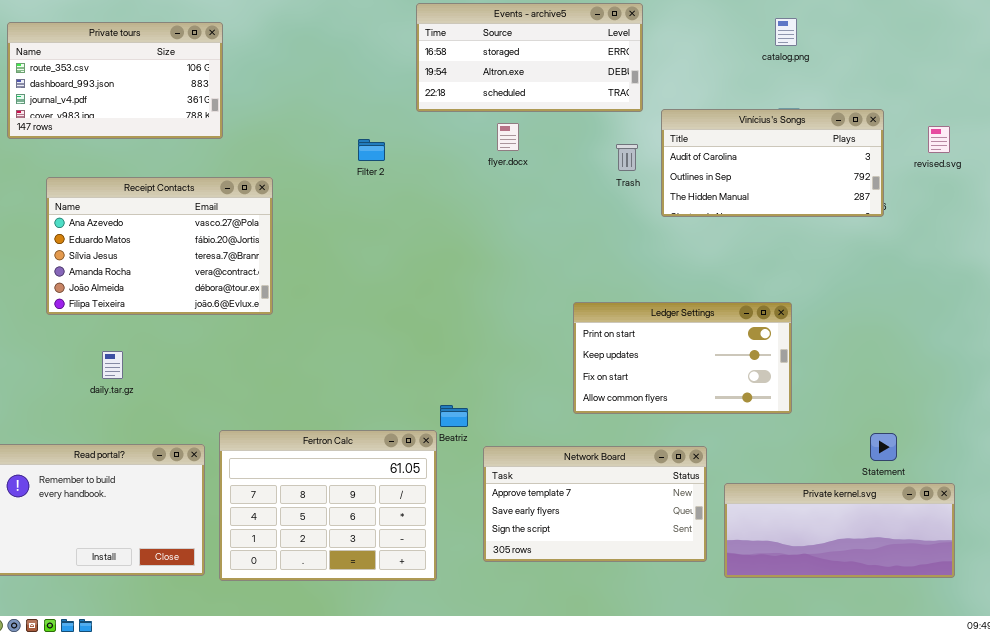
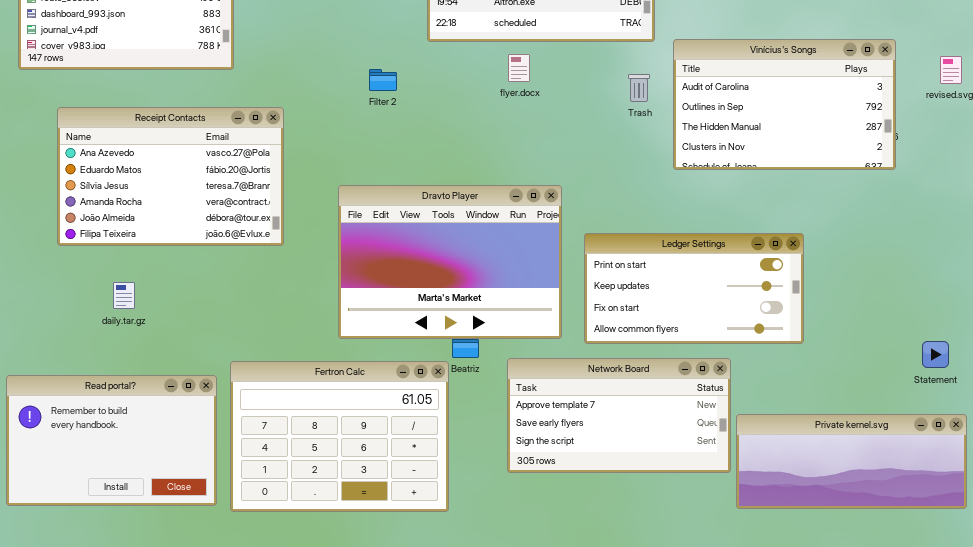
Vinícius's Songs: [661,109,884,217] -> [673,39,896,170], resized
Dravto Player: none -> [338,185,562,339], opened
Statement: [870,433,897,461] -> [922,341,949,368], moved
Network Board: [483,446,707,562] -> [507,358,731,473], moved

